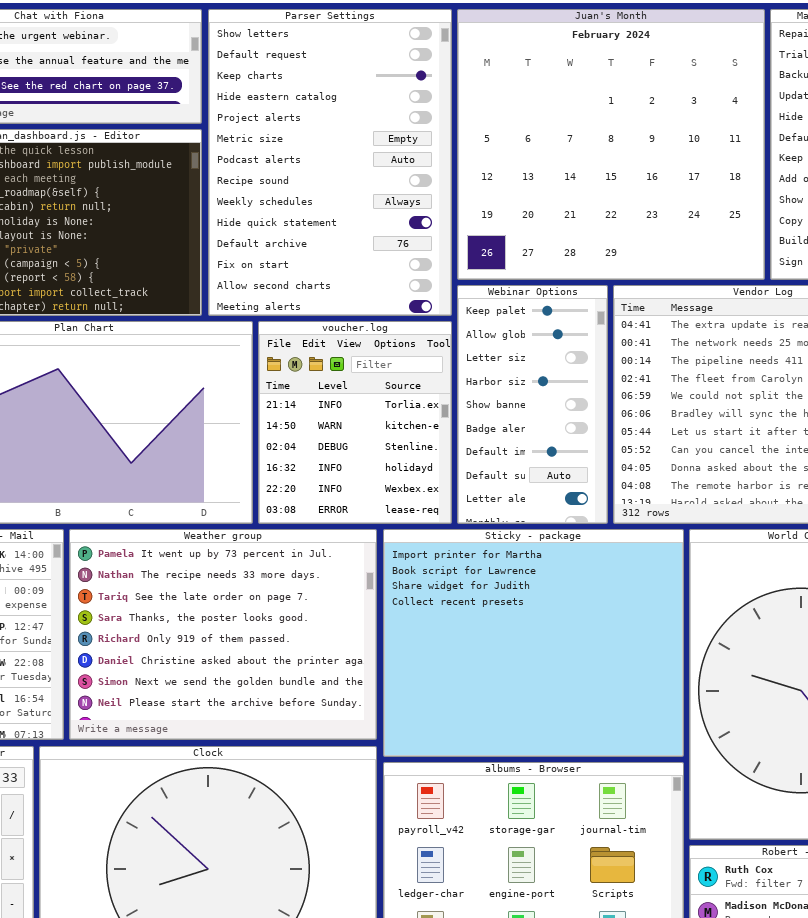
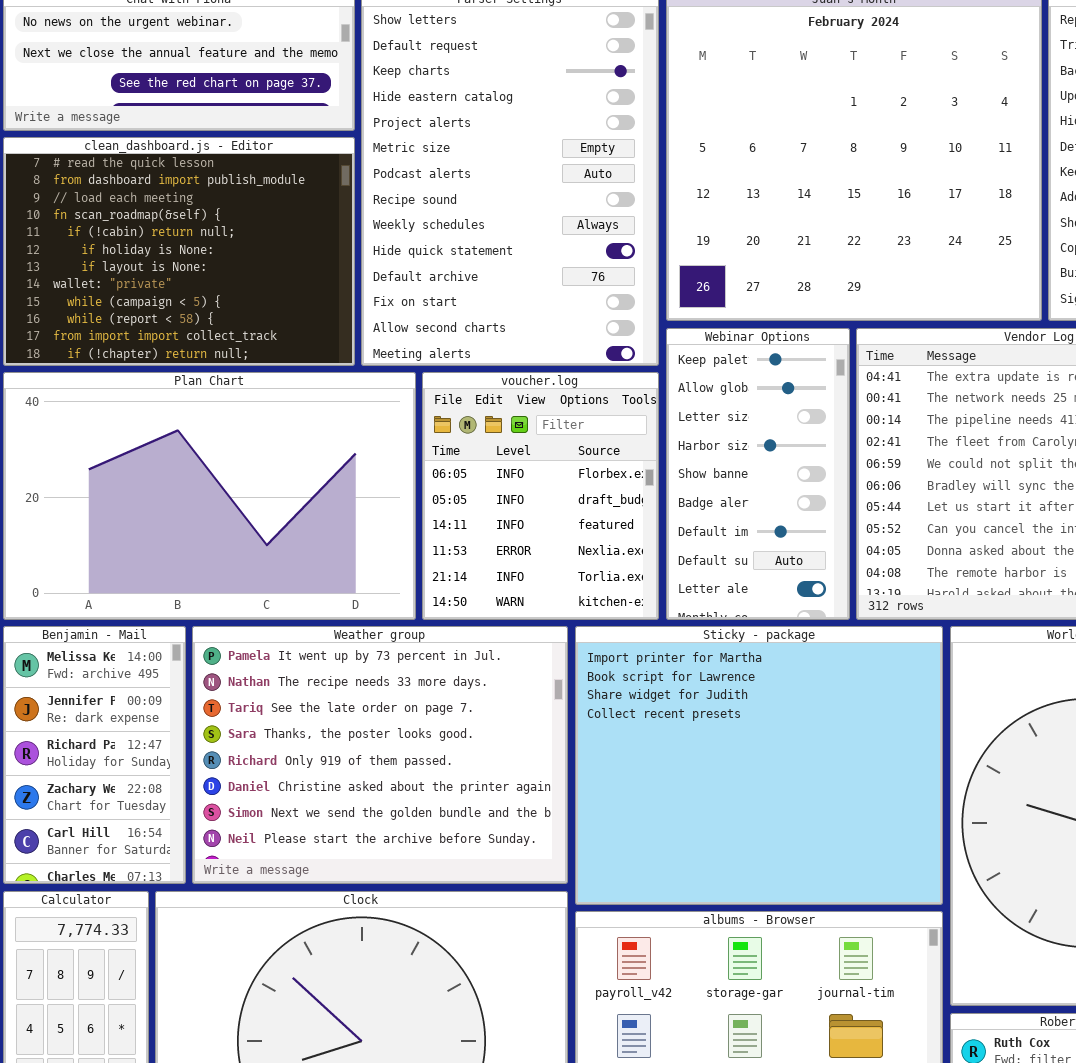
voucher.log: [258,321,452,524] -> [422,372,659,620], scrolled up 4 rows

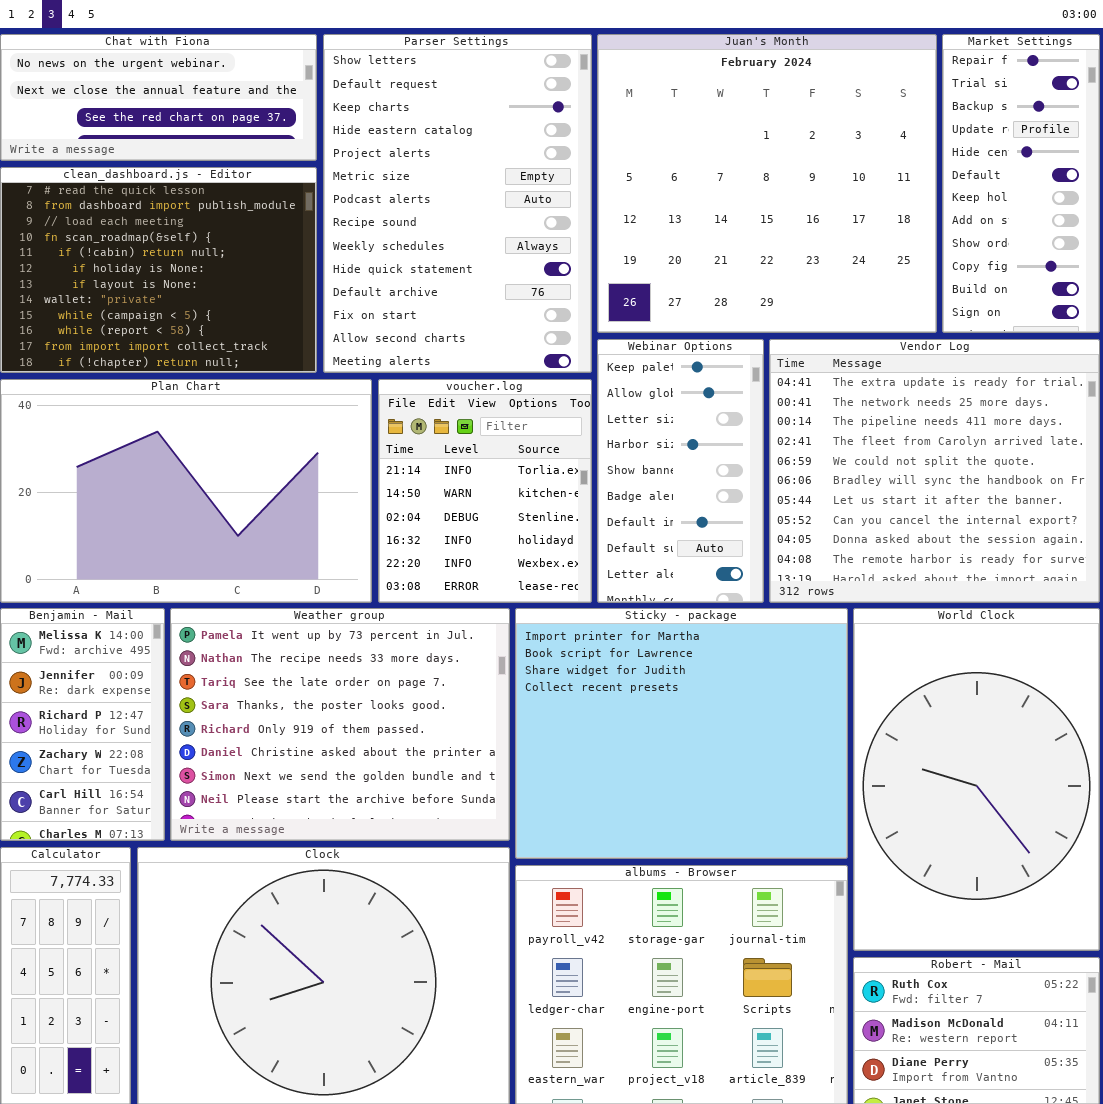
voucher.log: [422,372,659,620] -> [378,379,592,603], scrolled down 4 rows

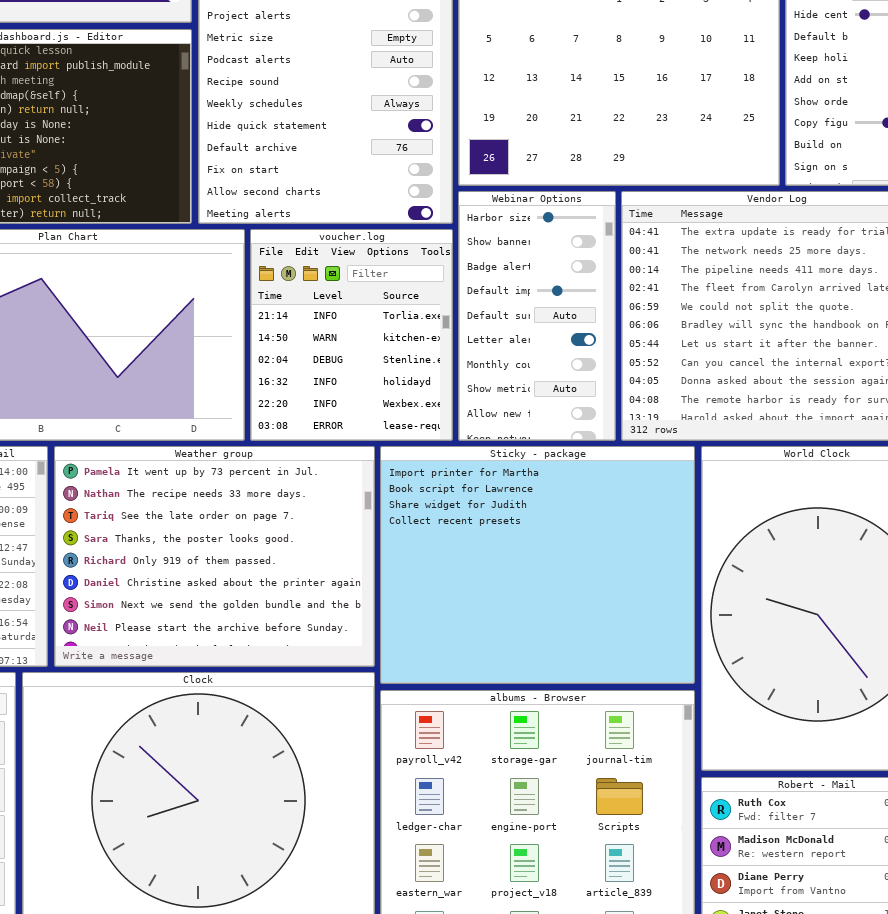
Webinar Options: [597,339,764,603] -> [458,191,616,441], scrolled down 3 rows

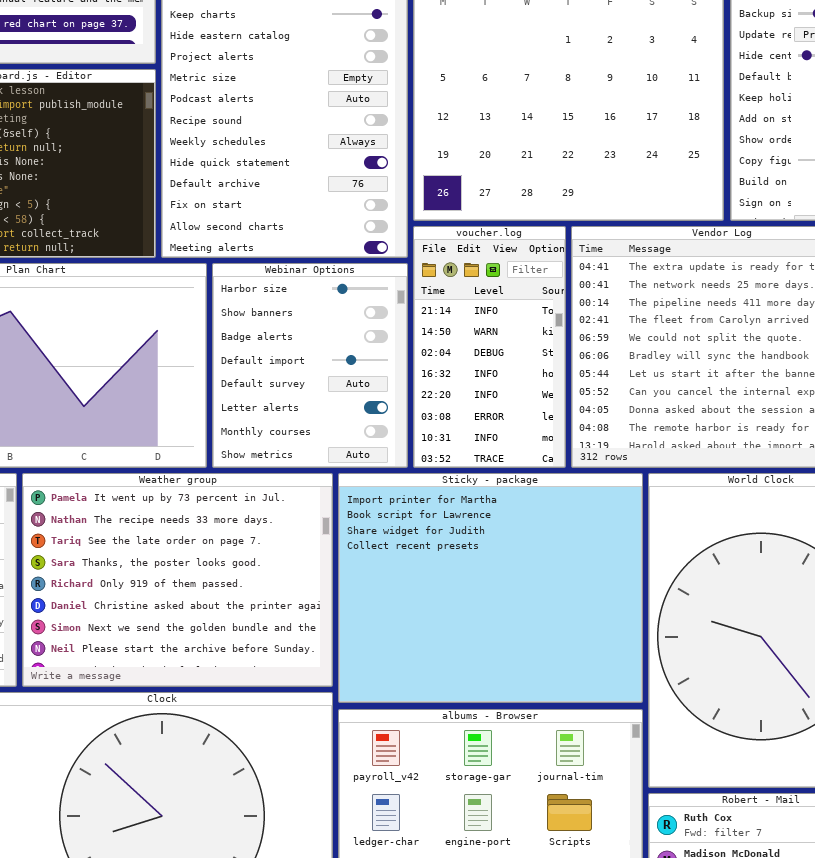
Webinar Options: [458,191,616,441] -> [212,263,408,468], moved, resized
voucher.log: [250,229,453,441] -> [413,226,566,468], moved, resized

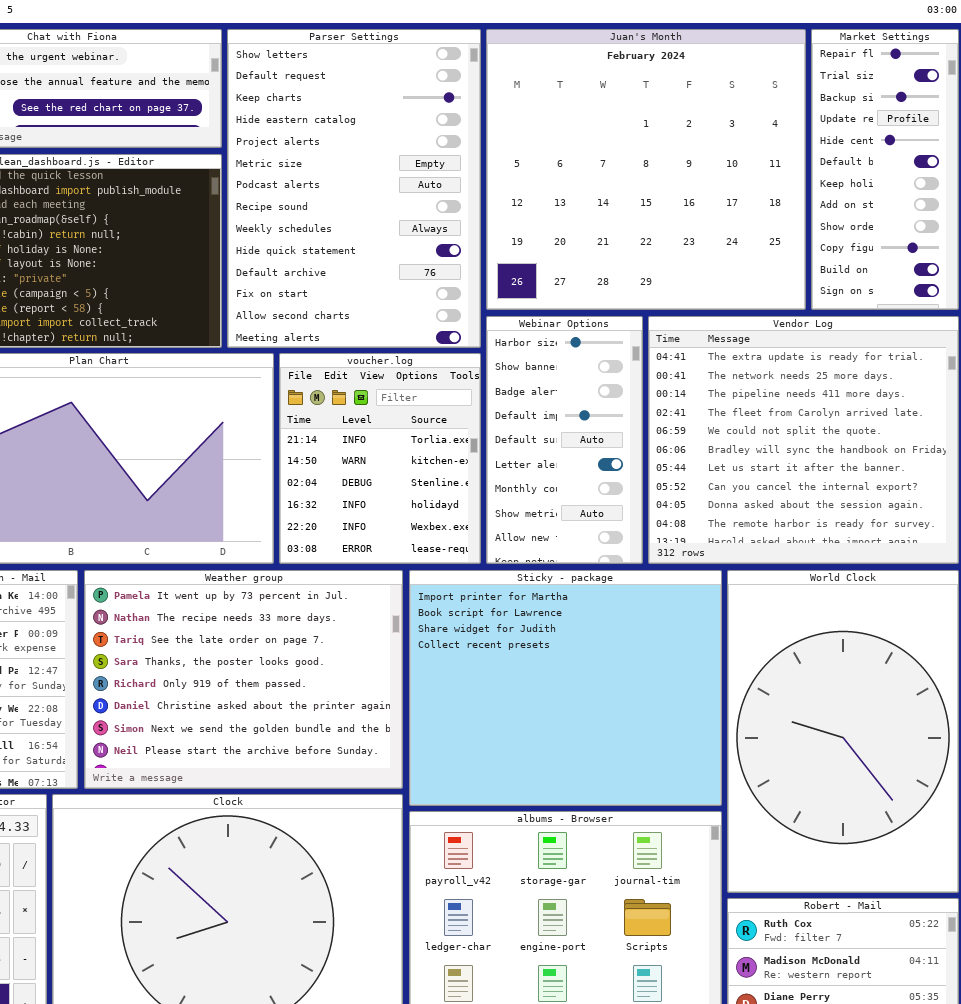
voucher.log: [413,226,566,468] -> [279,353,481,564], moved, resized
Webinar Options: [212,263,408,468] -> [486,316,643,564], moved, resized

